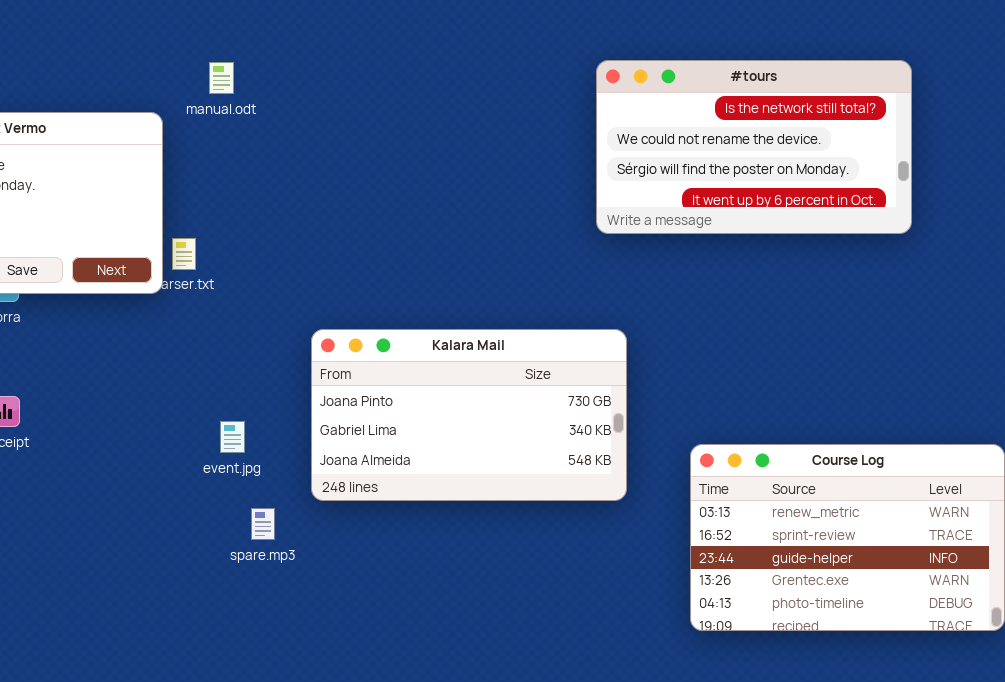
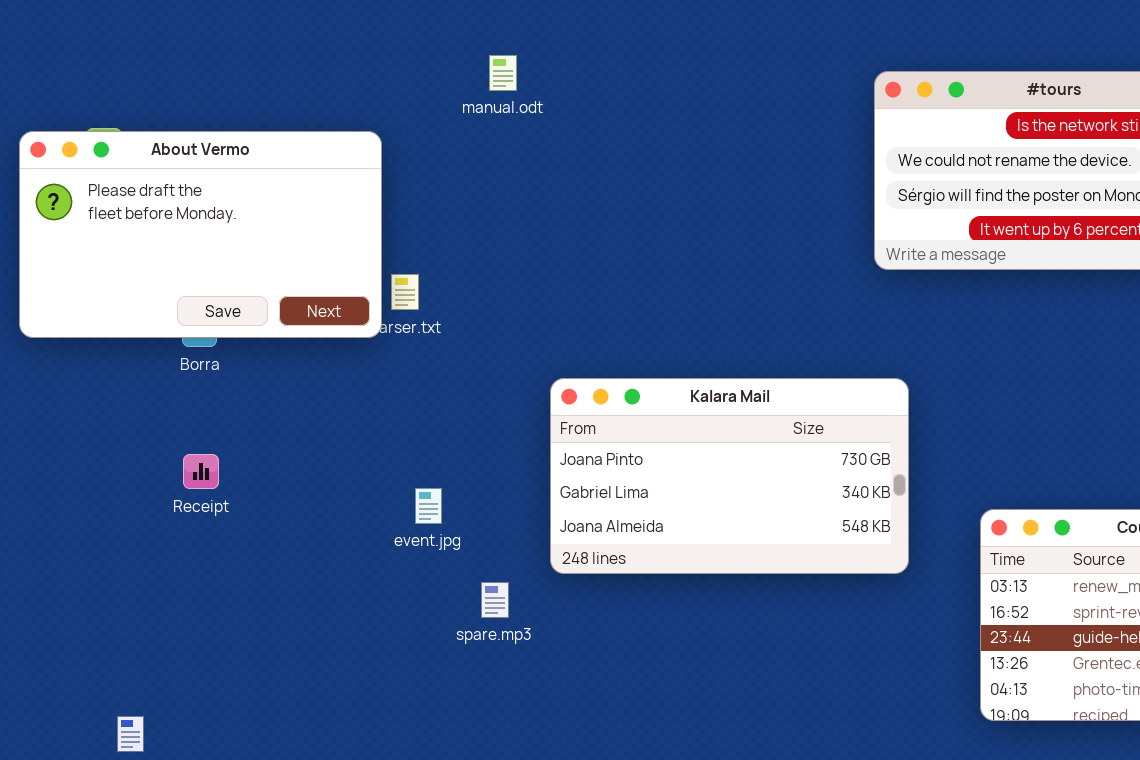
manual.odt: [209,62,234,94] -> [489,55,517,91], moved
event.jpg: [220,421,245,453] -> [415,488,442,524], moved

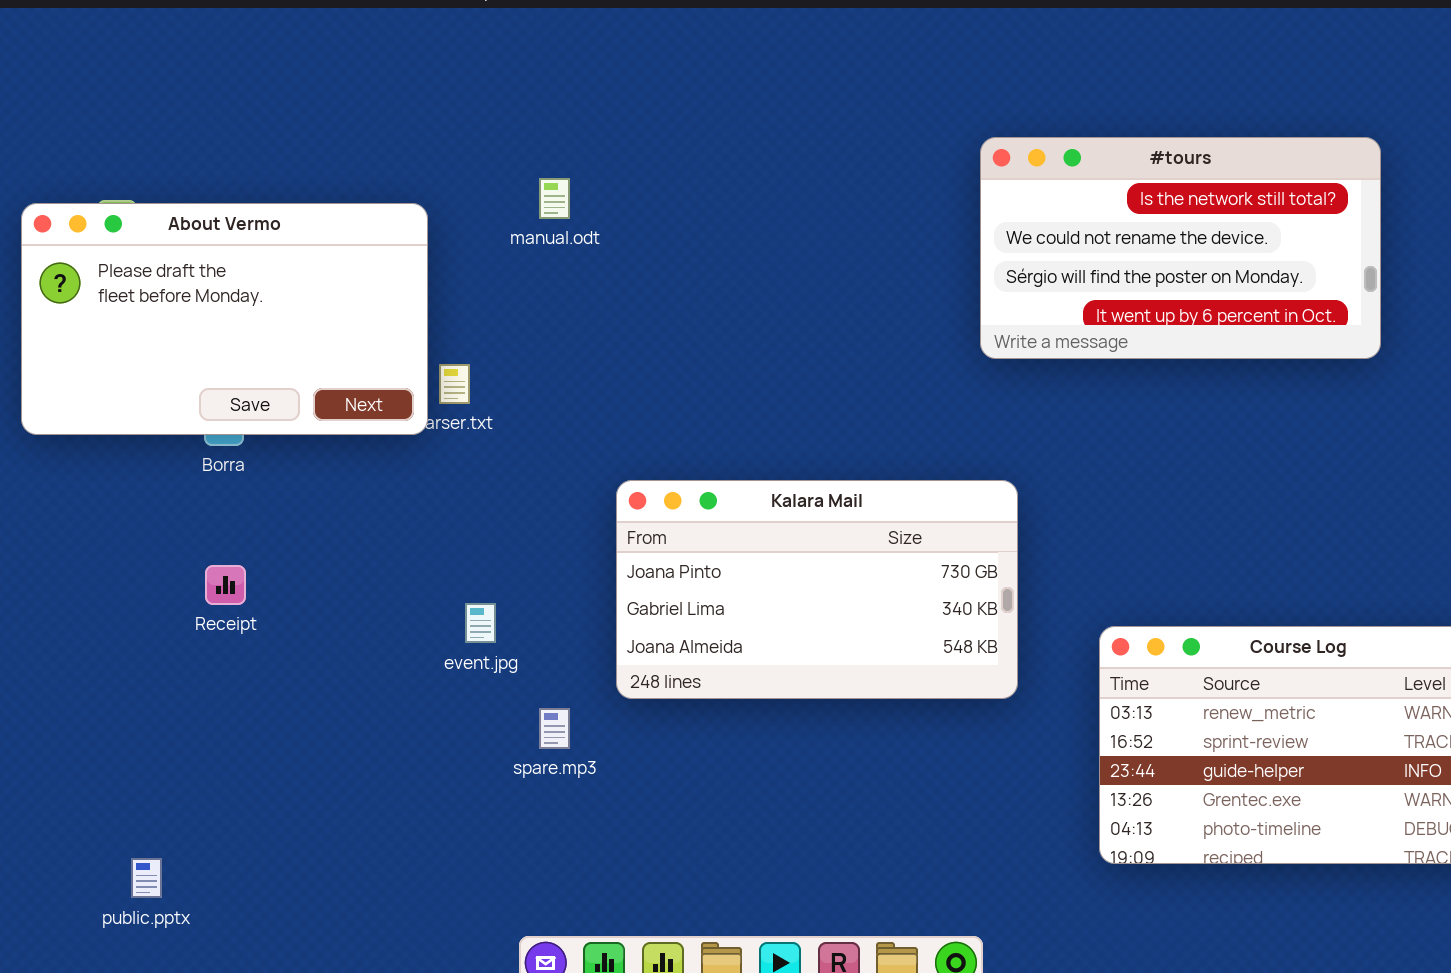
manual.odt: [489,55,517,91] -> [539,178,570,219], moved

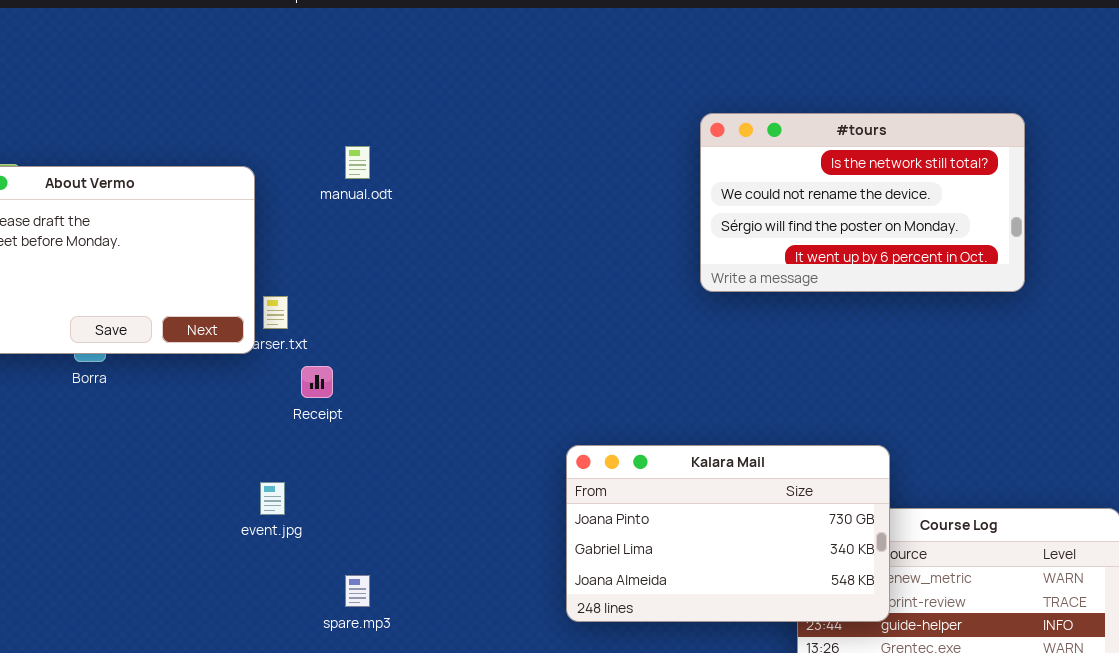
Kalara Mail: [616,480,1018,699] -> [566,445,890,622], moved
Receipt: [205,565,246,605] -> [301,366,333,398], moved
event.jpg: [465,603,496,643] -> [260,482,285,515], moved

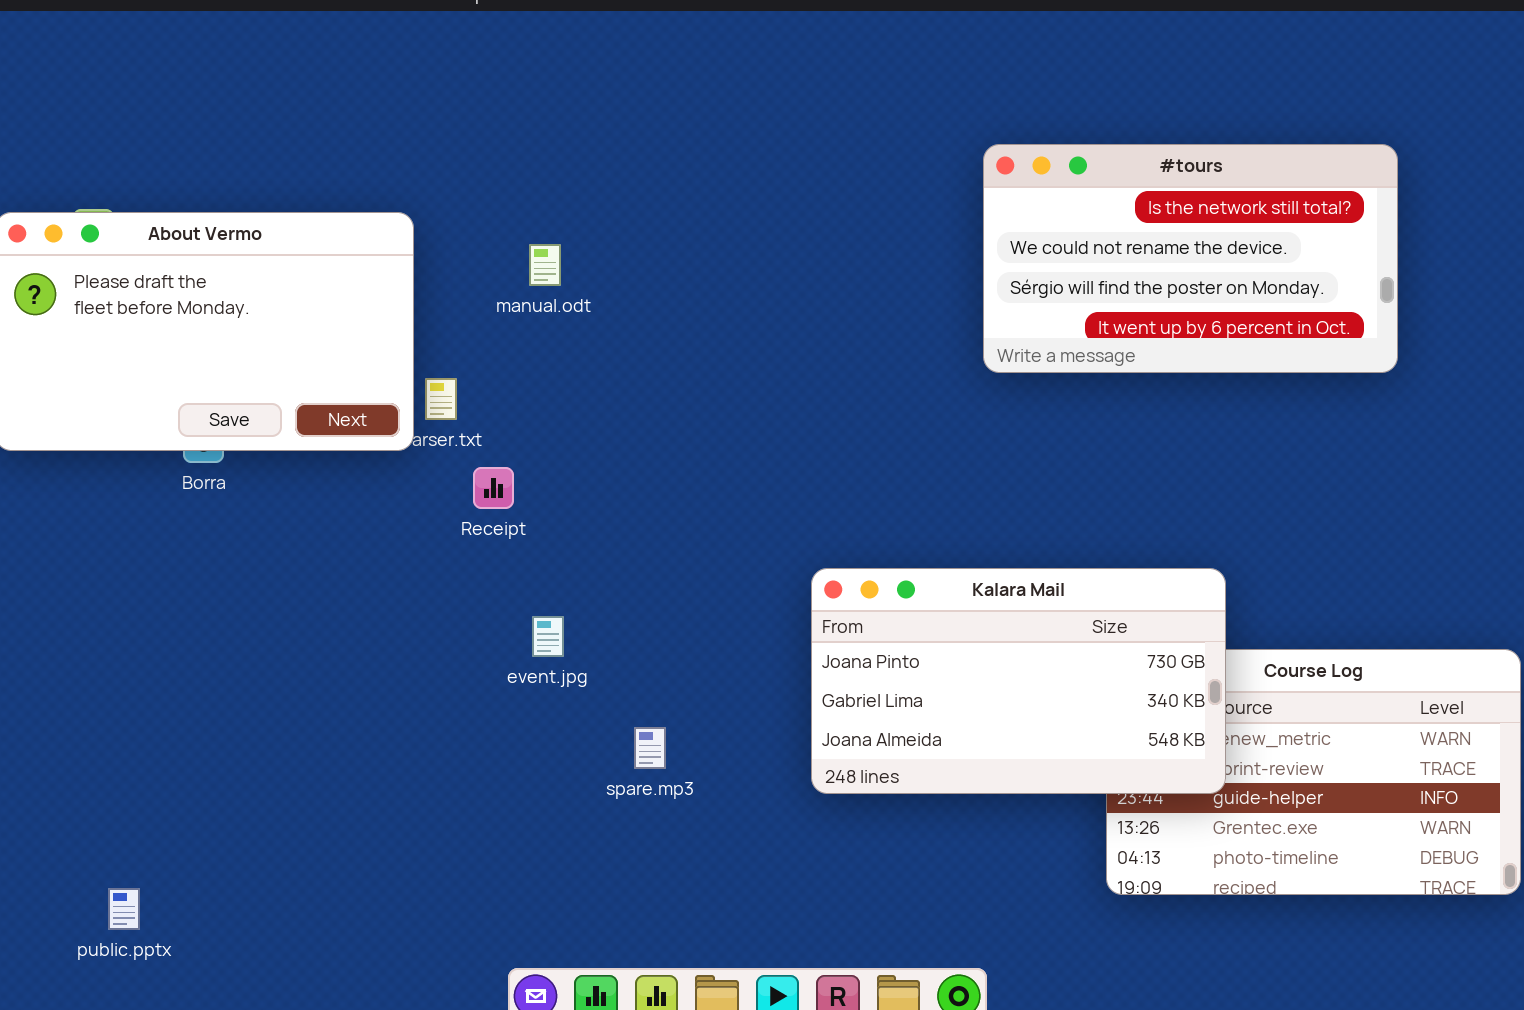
manual.odt: [345,146,370,179] -> [529,244,561,286], moved
event.jpg: [260,482,285,515] -> [532,616,564,657], moved
spare.mp3: [345,575,370,607] -> [634,727,666,769], moved

